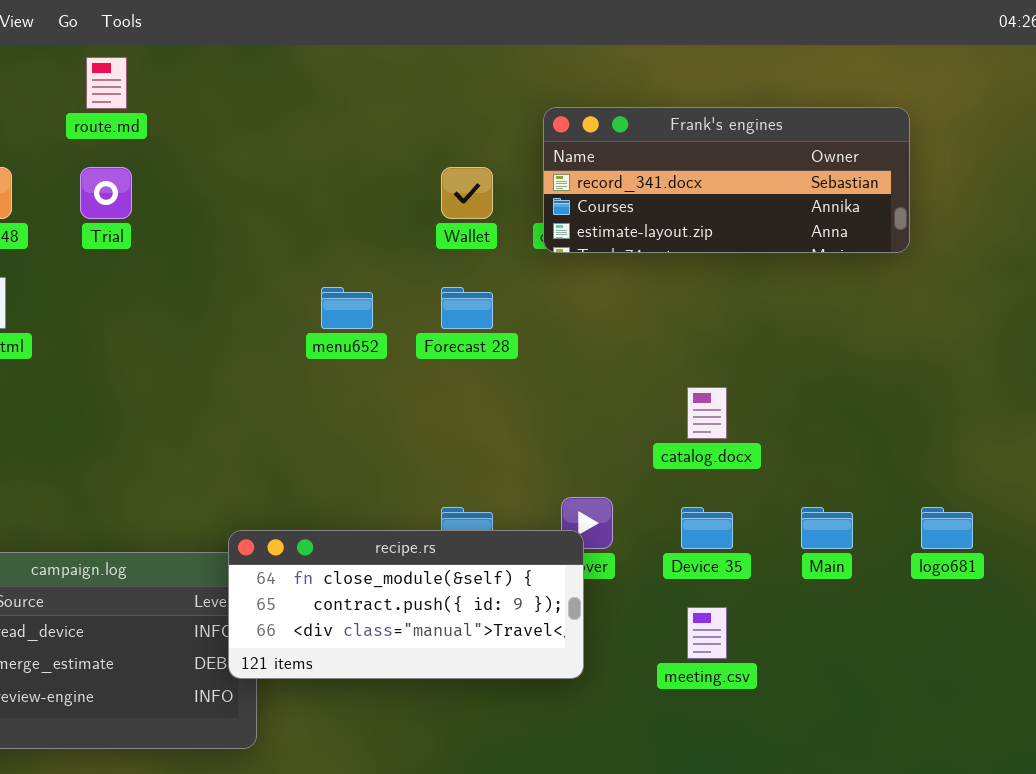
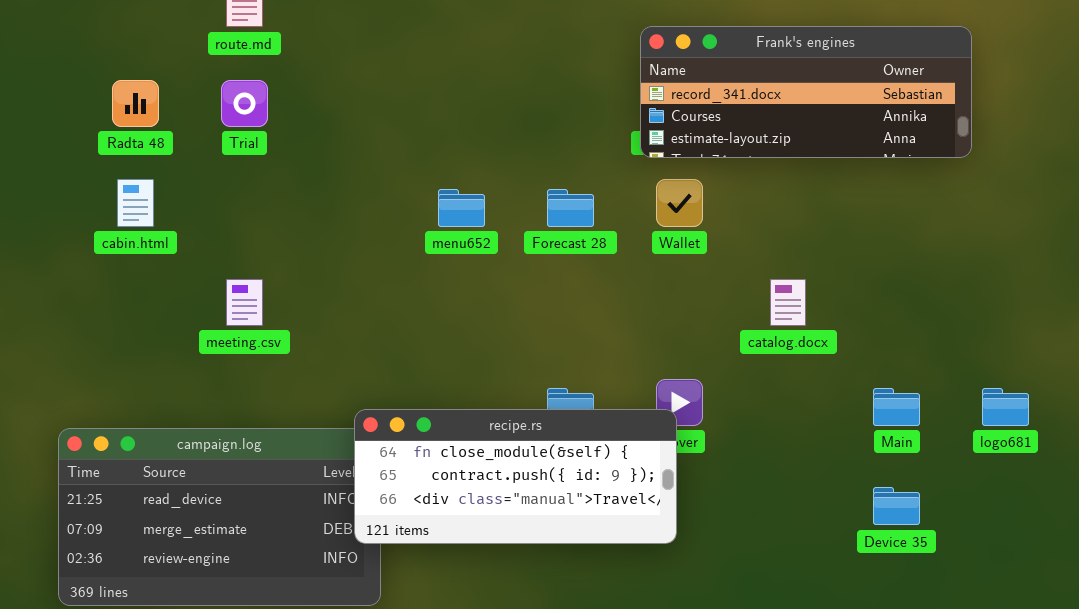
Wallet: [441,167,493,219] -> [656,179,703,227], moved
Device 35: [681,507,733,549] -> [873,487,920,525], moved
meeting.csv: [687,607,727,659] -> [226,279,263,326], moved

